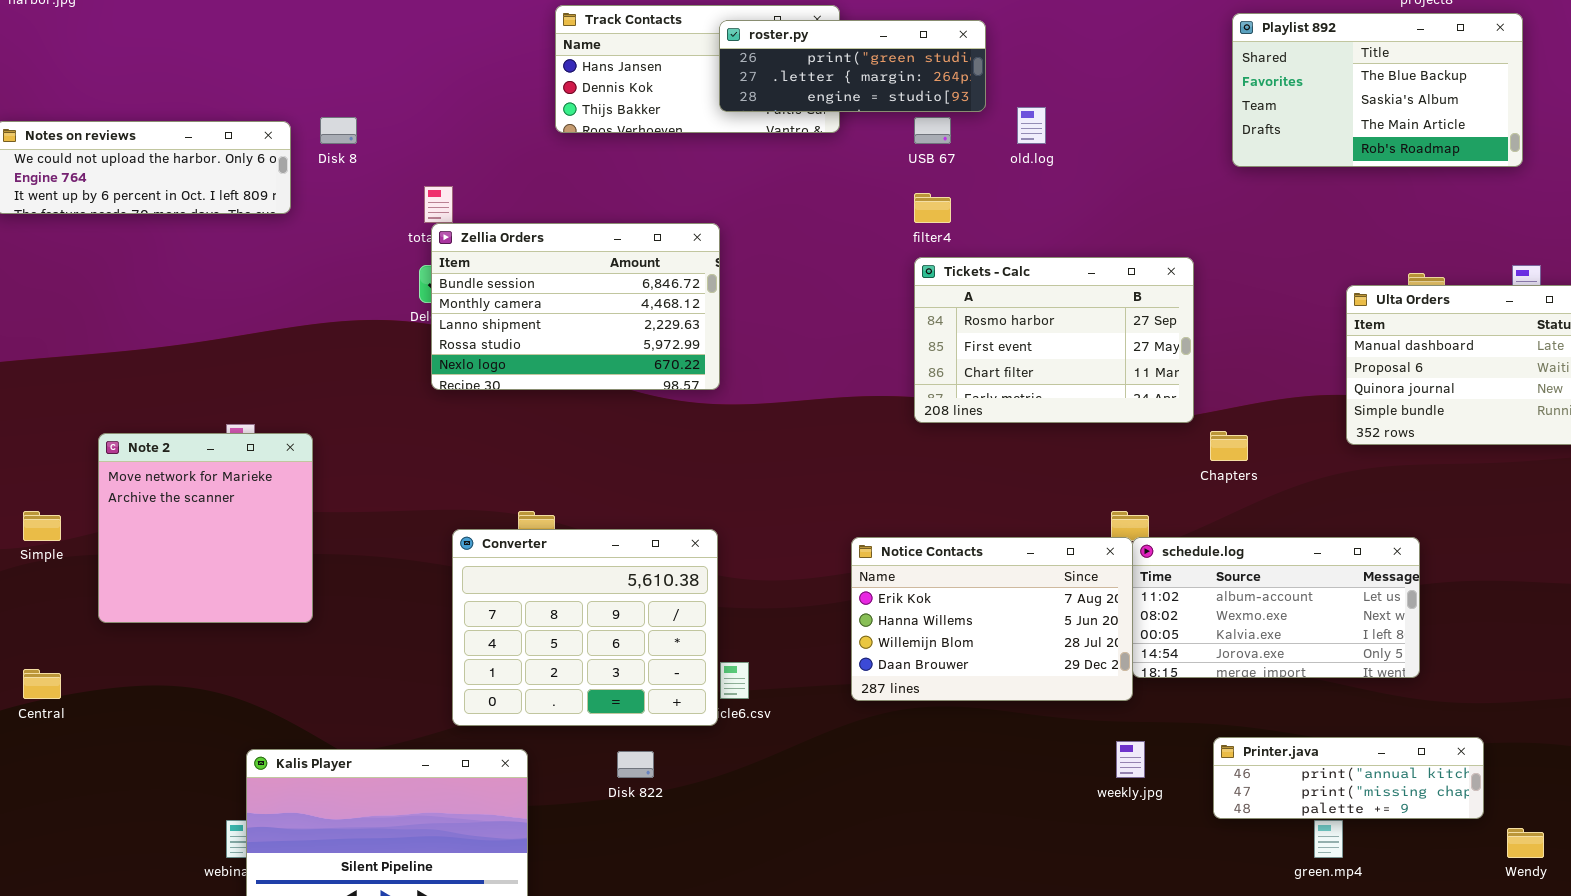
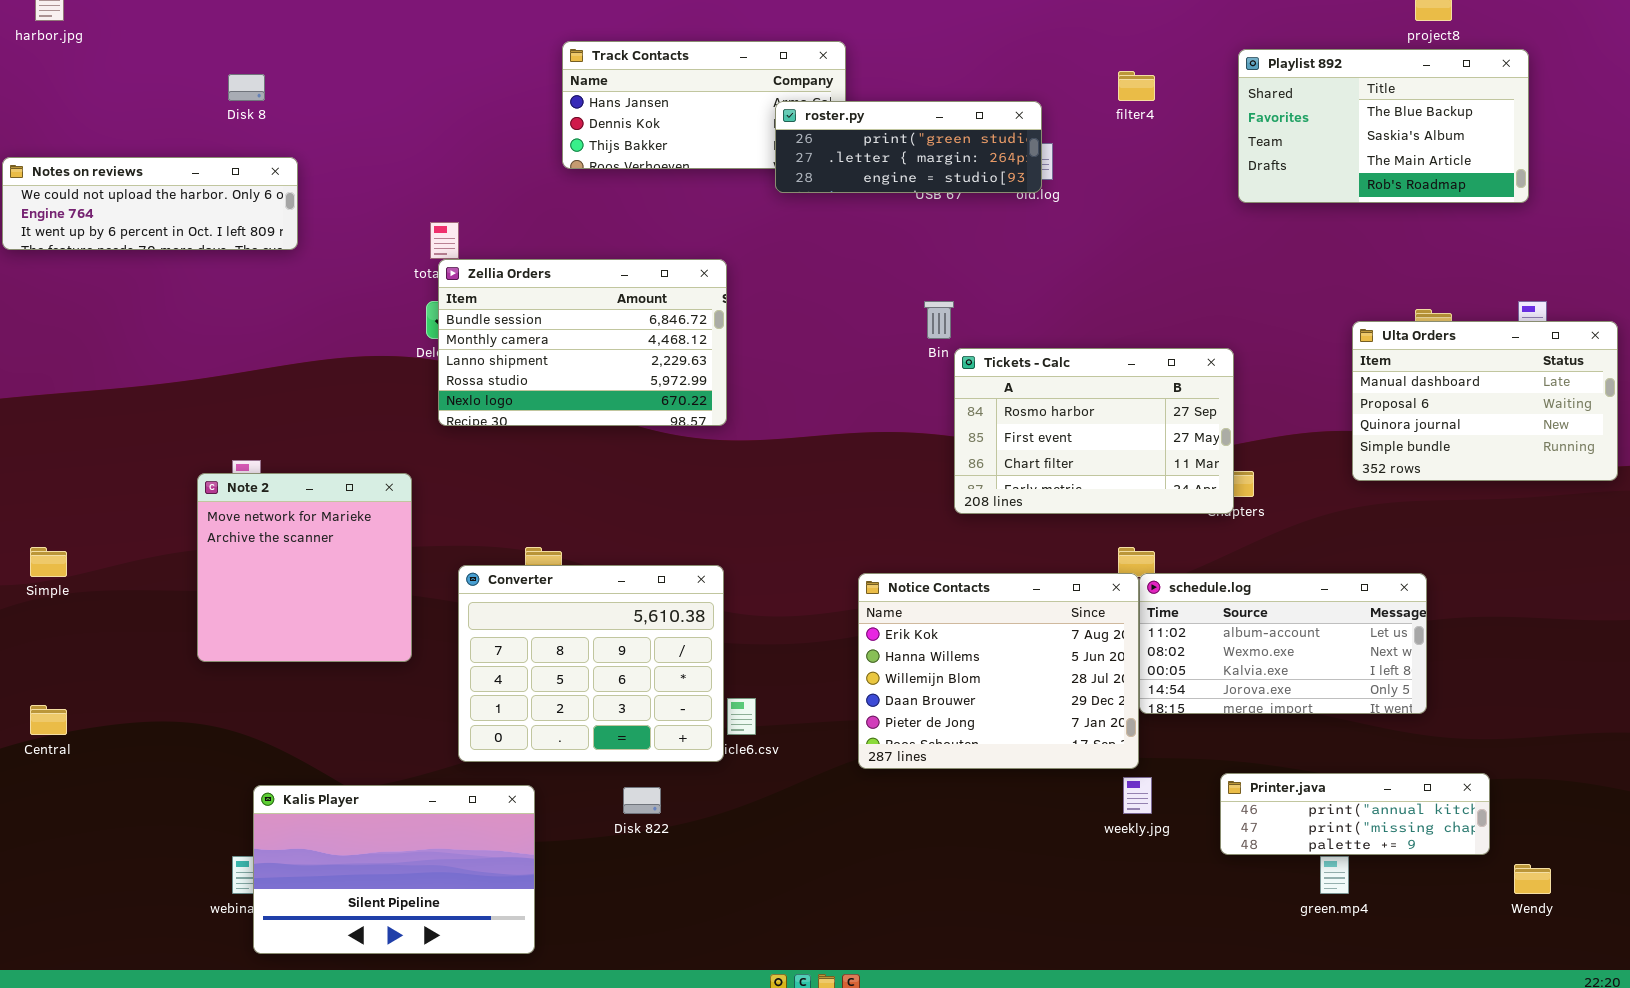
roster.py: [719,20,986,112] -> [775,101,1042,193], moved
Disk 8: [320,117,357,144] -> [228,74,265,101], moved
filter4: [914,193,951,223] -> [1118,71,1155,101], moved
Tickets - Calc: [914,257,1194,423] -> [954,348,1234,514], moved
Note 2: [98,433,313,623] -> [197,473,412,662], moved
Notice Contacts: [851,537,1133,701] -> [858,573,1139,769], resized

